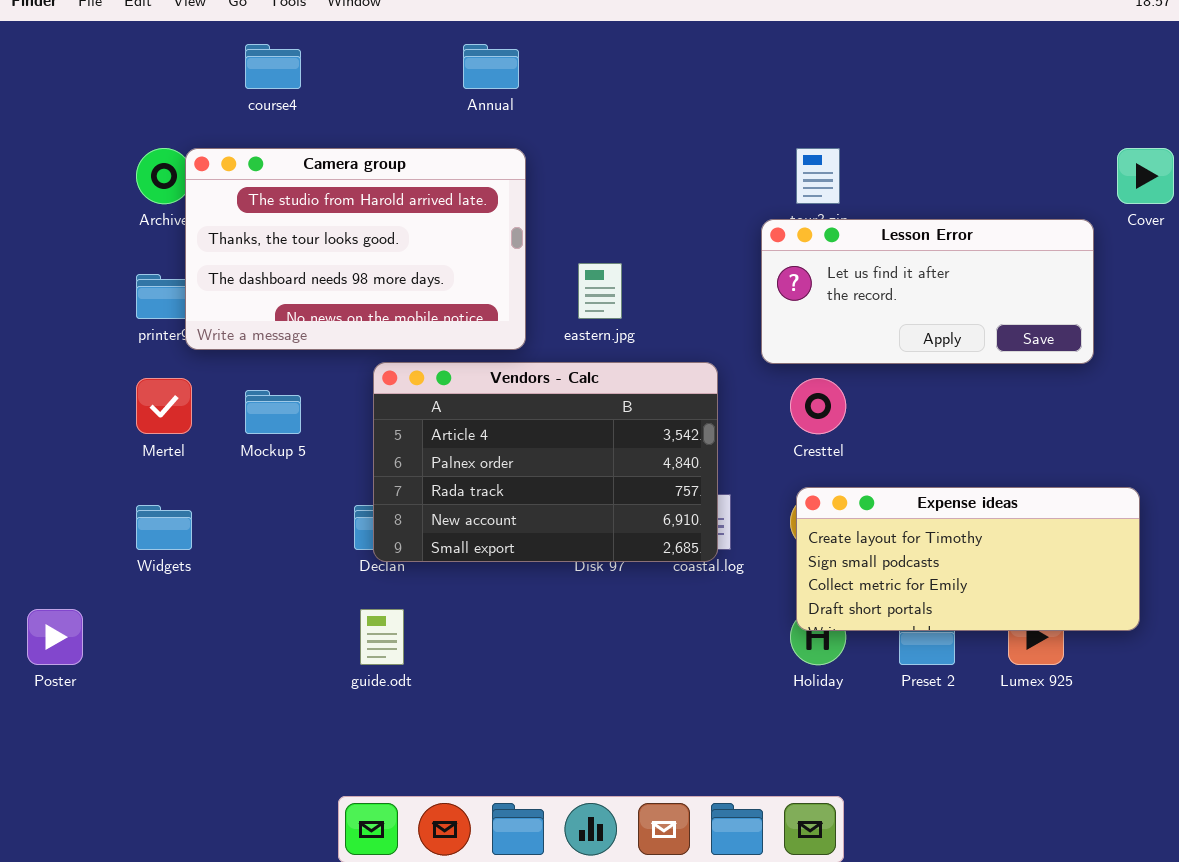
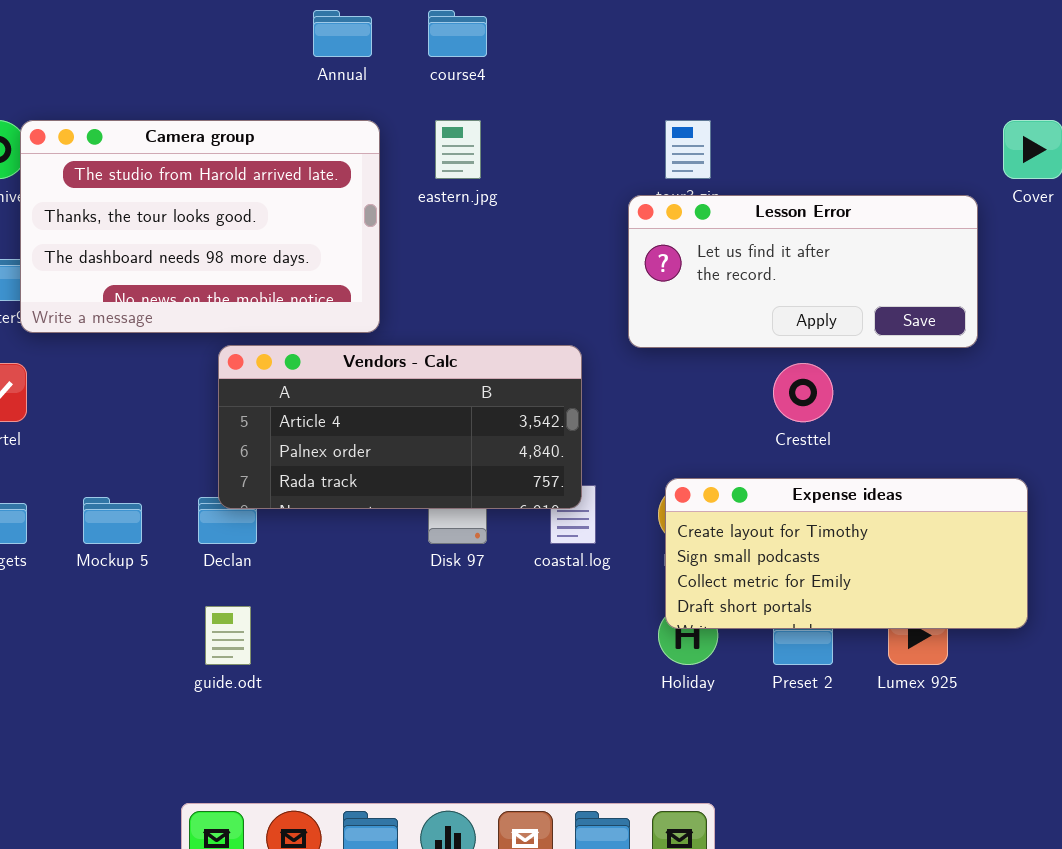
course4: [245,44,301,89] -> [428,10,487,57], moved
eastern.jpg: [578,263,622,319] -> [435,120,481,179], moved
Vendors - Calc: [373,362,718,562] -> [218,345,582,509], resized
Cresttel: [790,378,846,434] -> [773,363,833,422], moved
Mockup 5: [245,390,301,434] -> [83,497,142,544], moved

